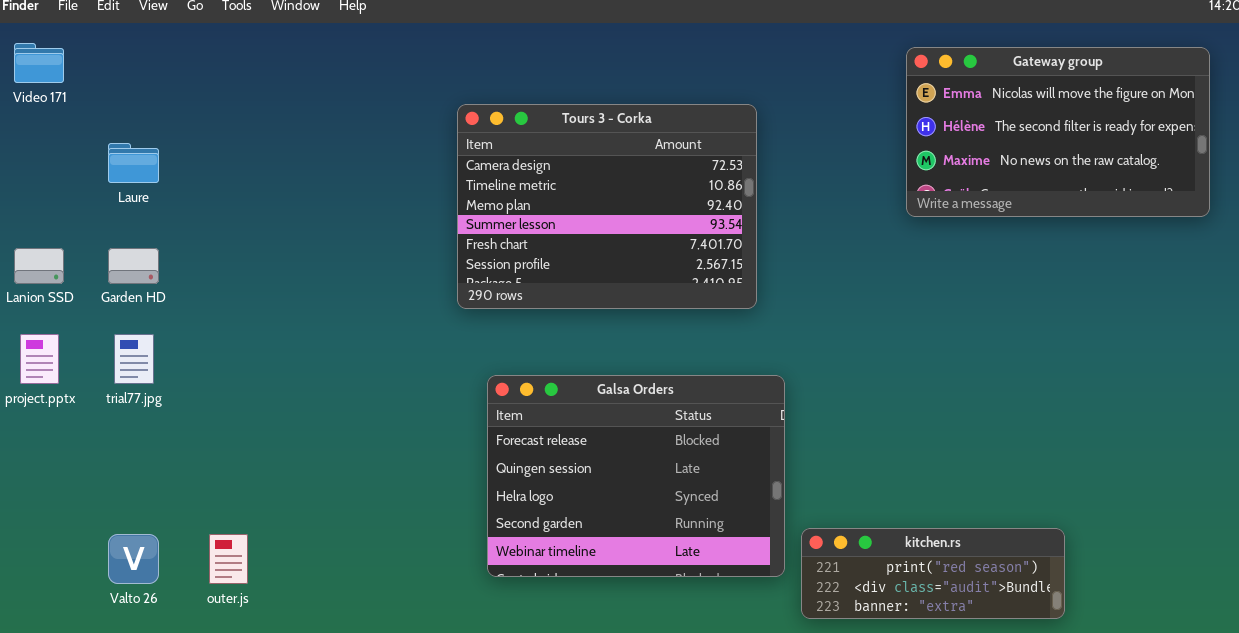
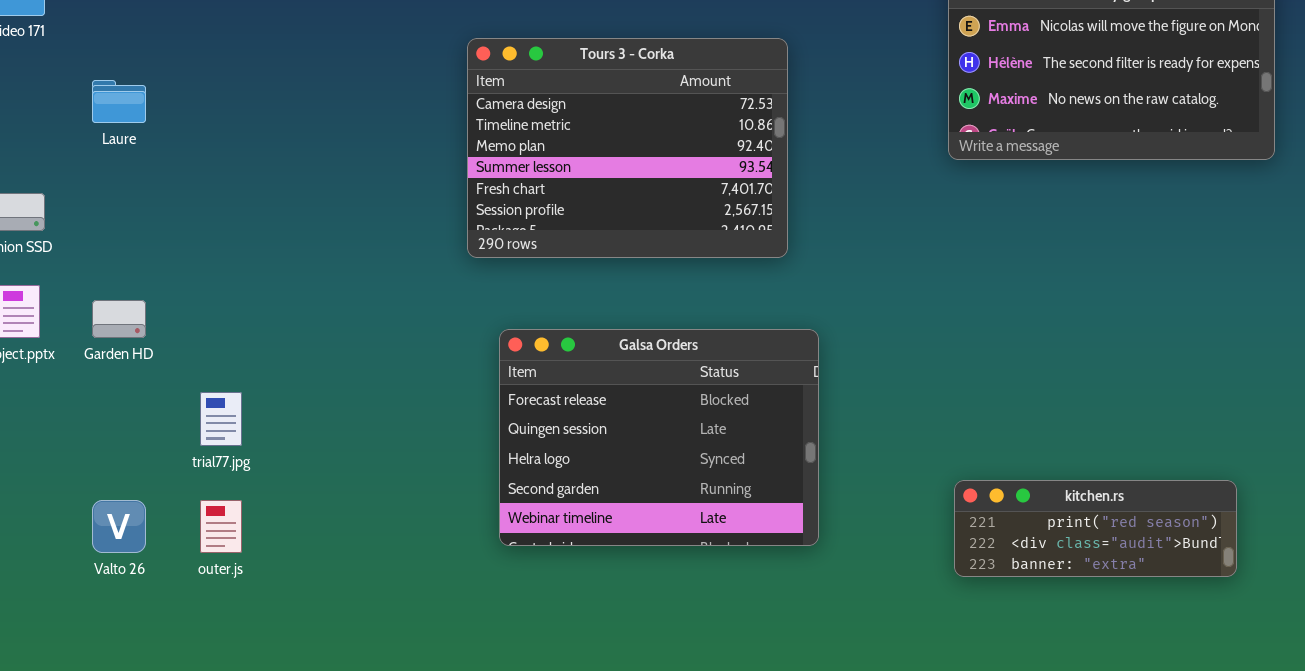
Garden HD: [108,248,159,284] -> [92,300,146,338], moved
trial77.jpg: [114,334,154,384] -> [200,392,242,446], moved
kitchen.rs: [801,528,1065,619] -> [954,480,1237,577], moved

